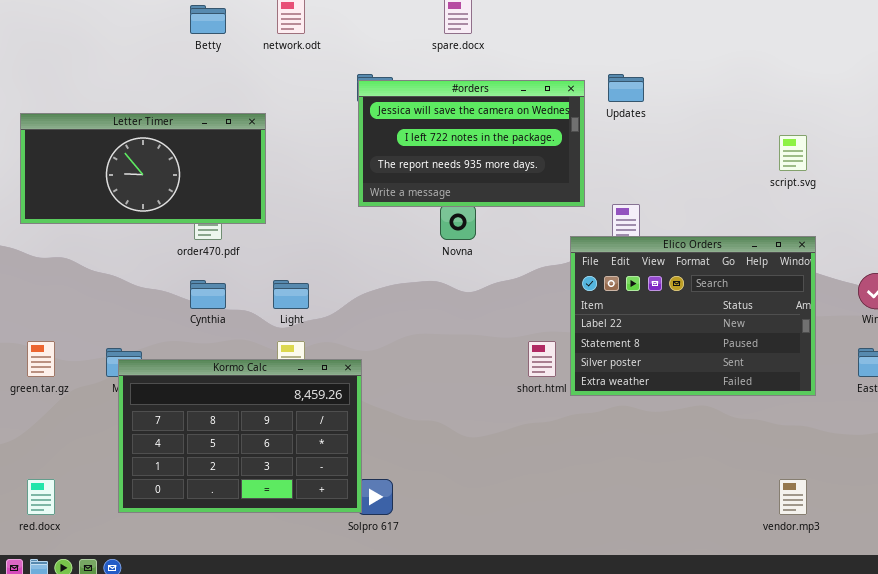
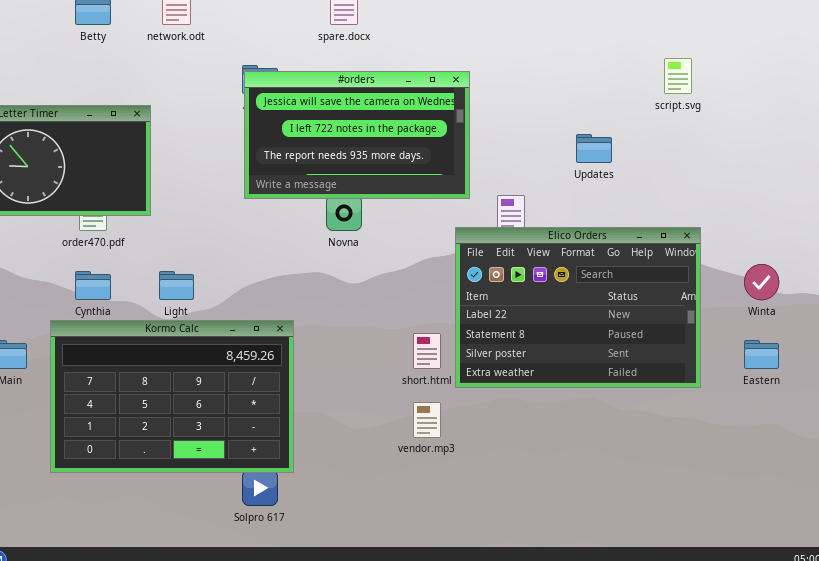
Updates: [608,74,644,102] -> [576,134,612,163], moved
script.svg: [779,135,807,171] -> [664,58,692,94], moved
Kormo Calc: [118,359,362,513] -> [50,320,294,473], moved
vendor.mp3: [779,479,807,515] -> [413,402,441,438], moved

